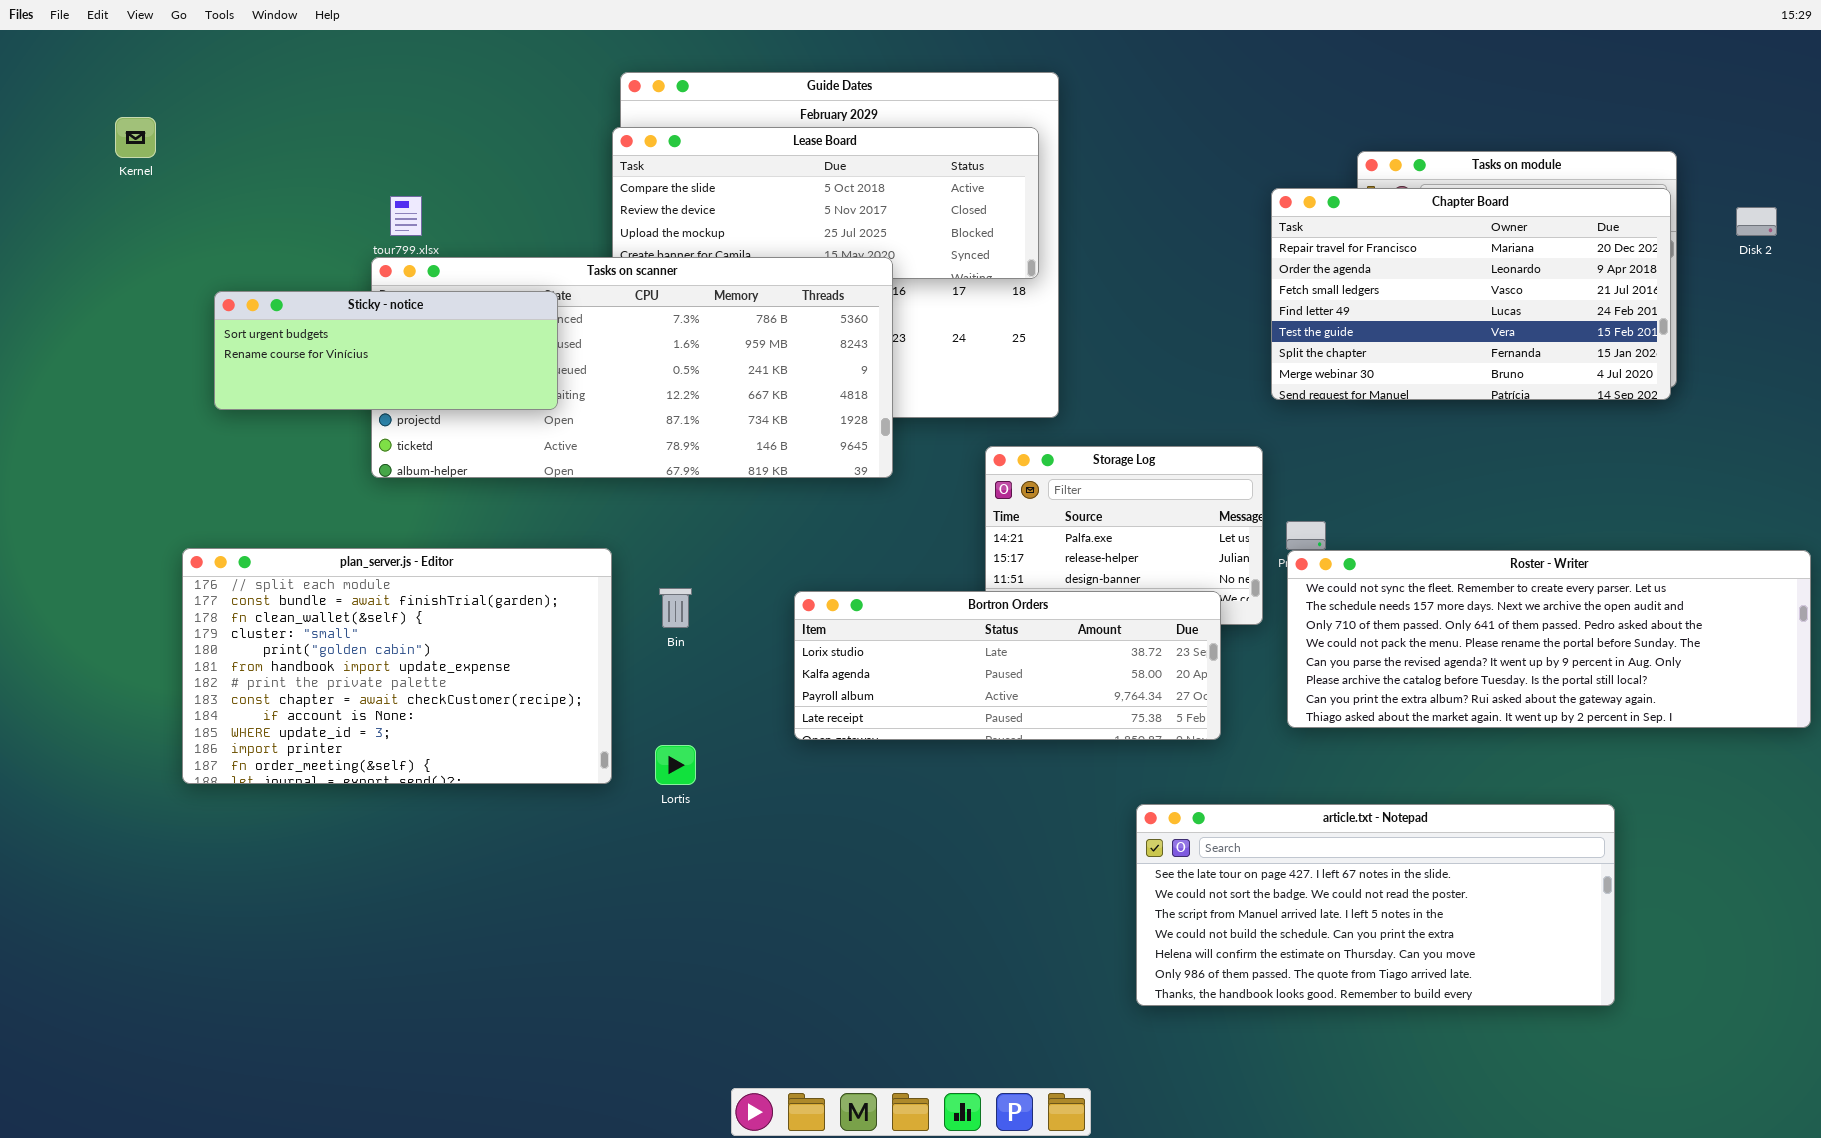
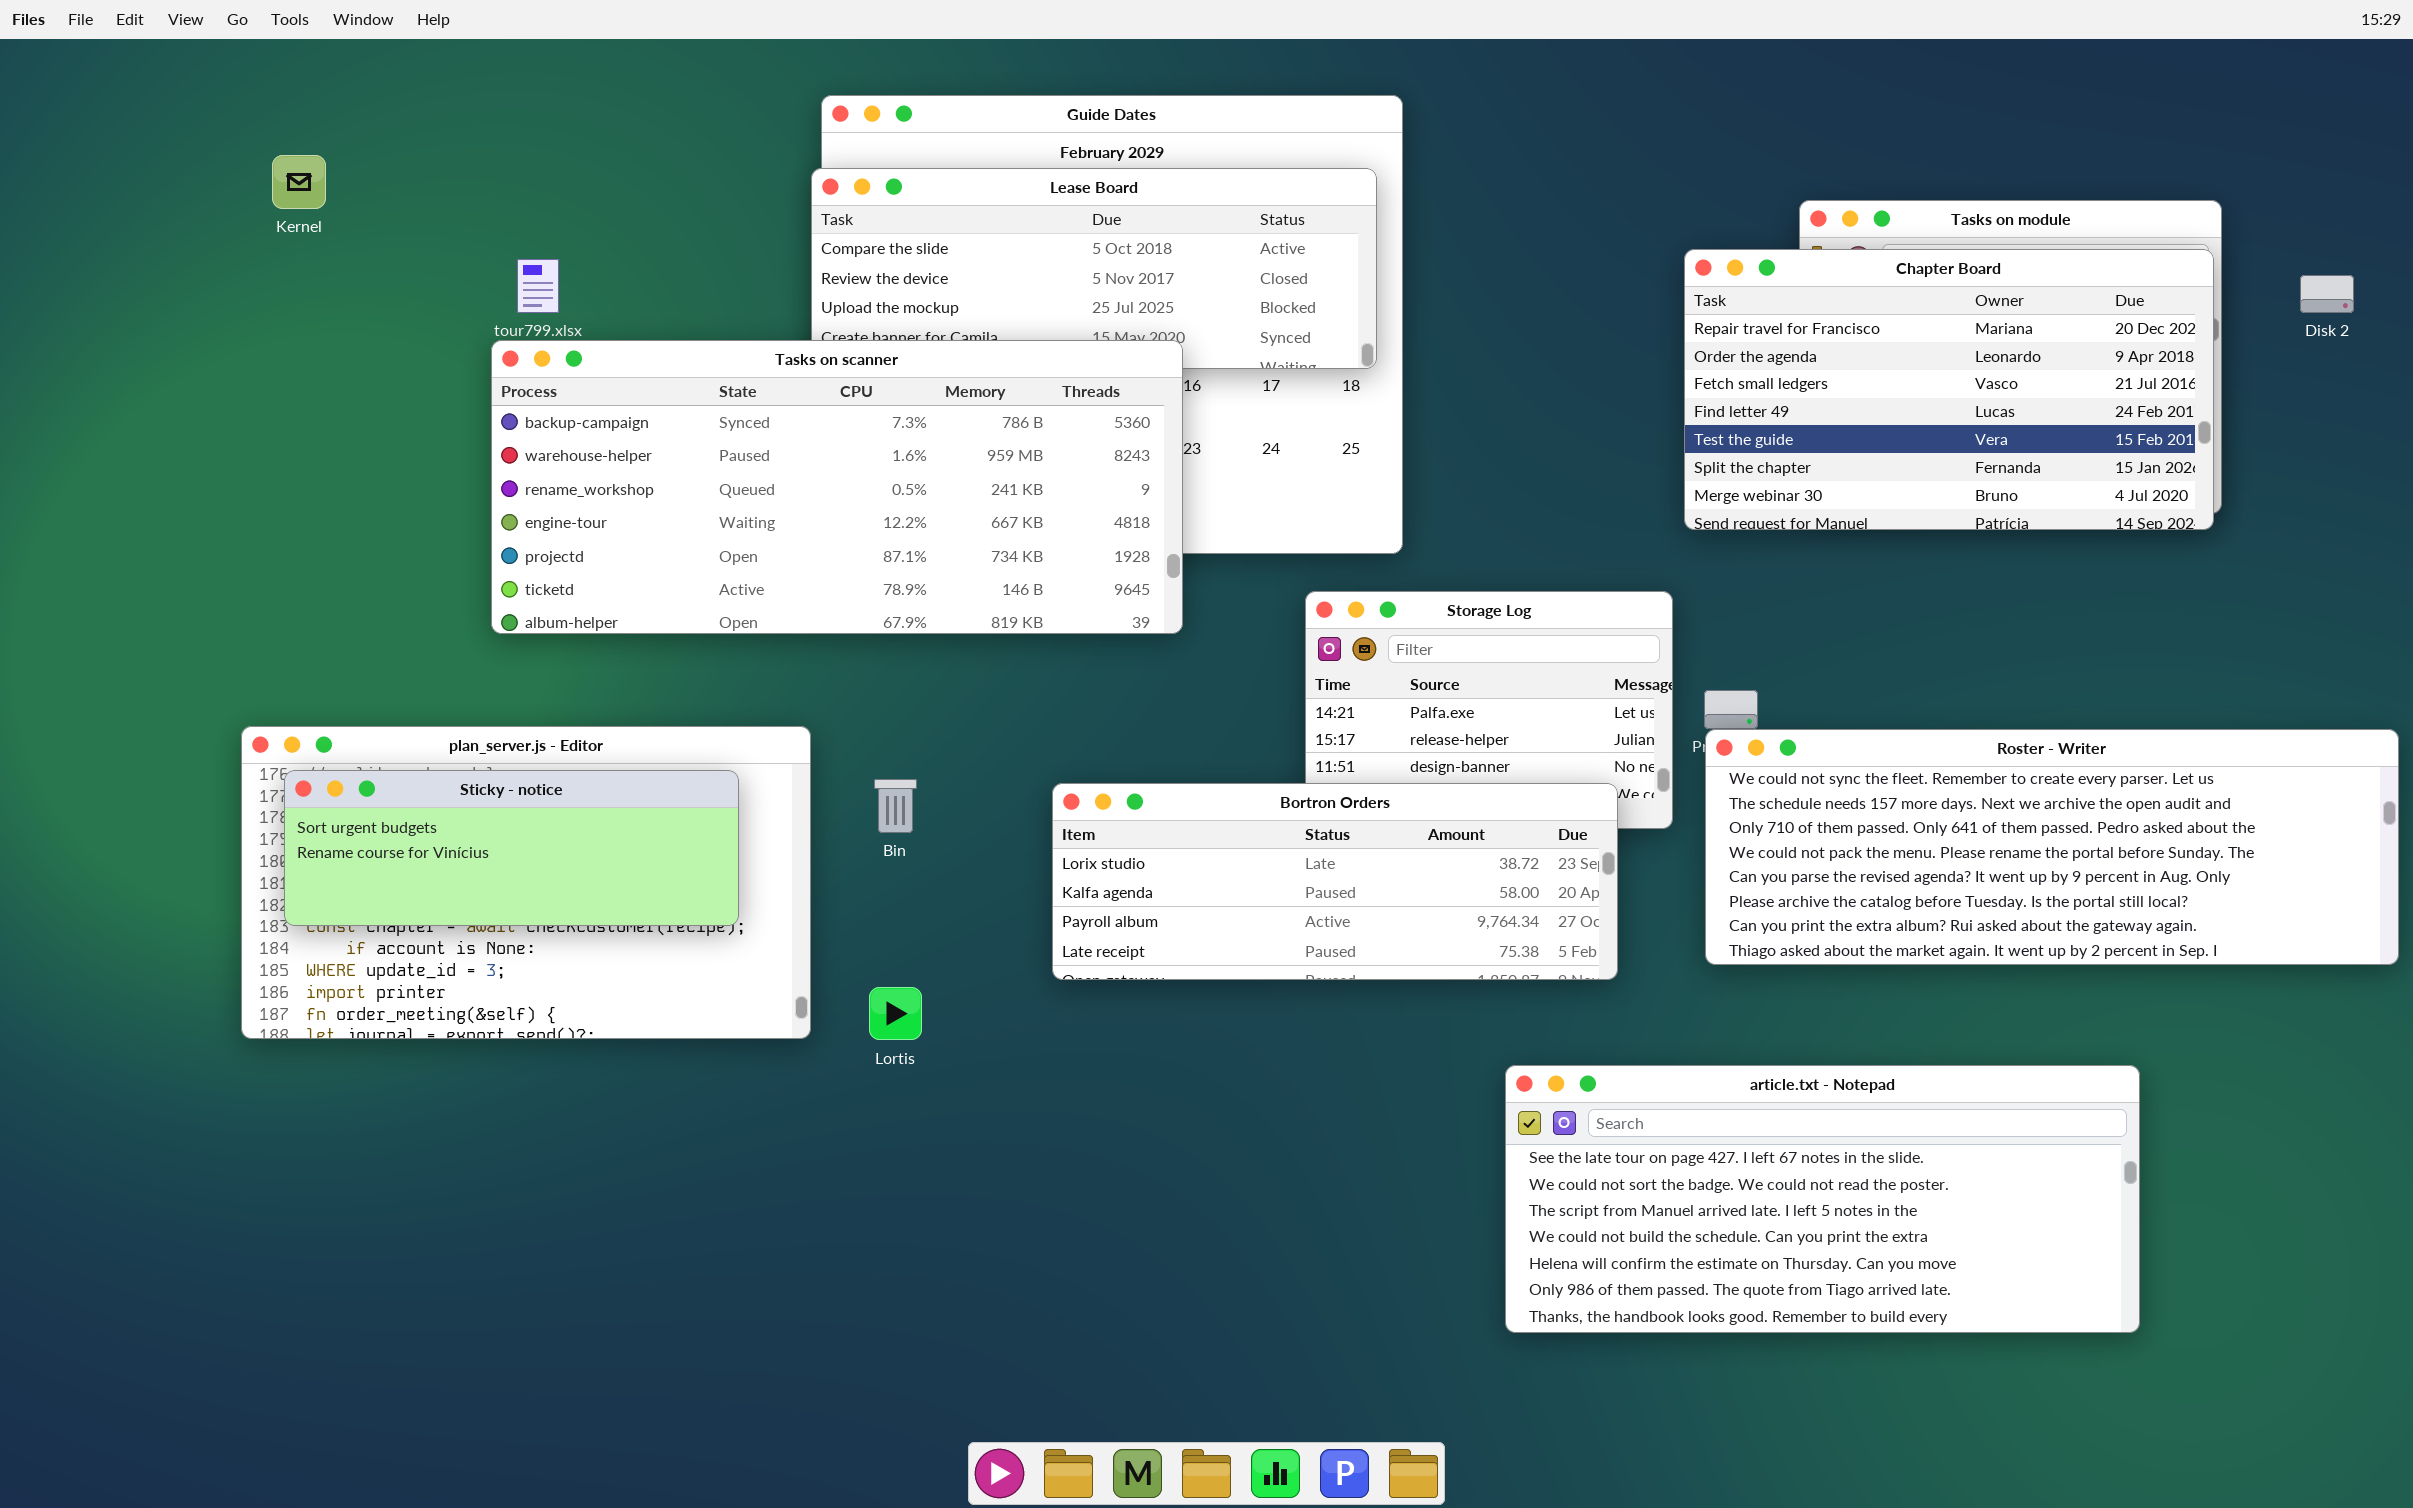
Kernel: [115,117,156,158] -> [272,155,326,209], moved
Sticky - notice: [214,291,558,410] -> [284,770,739,926], moved

